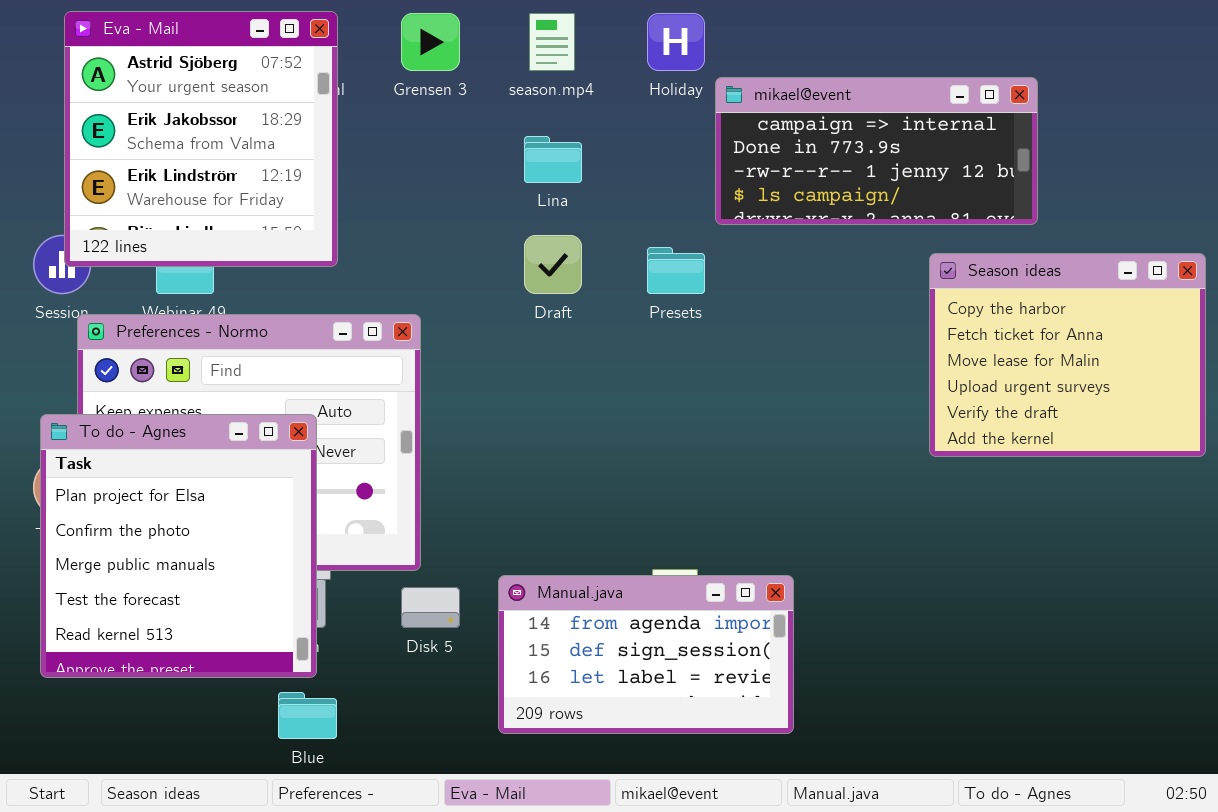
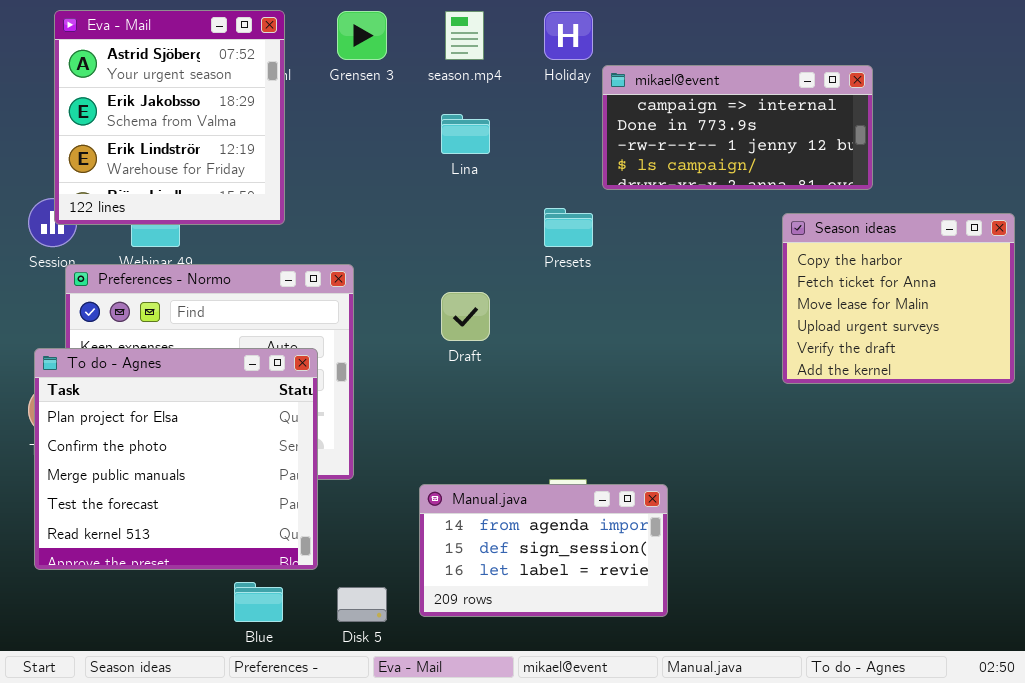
Draft: [524,235,582,294] -> [441,292,490,341], moved
To do - Agnes: [40,414,317,678] -> [34,348,318,570], resized
Disk 5: [401,587,460,628] -> [337,587,387,622], moved

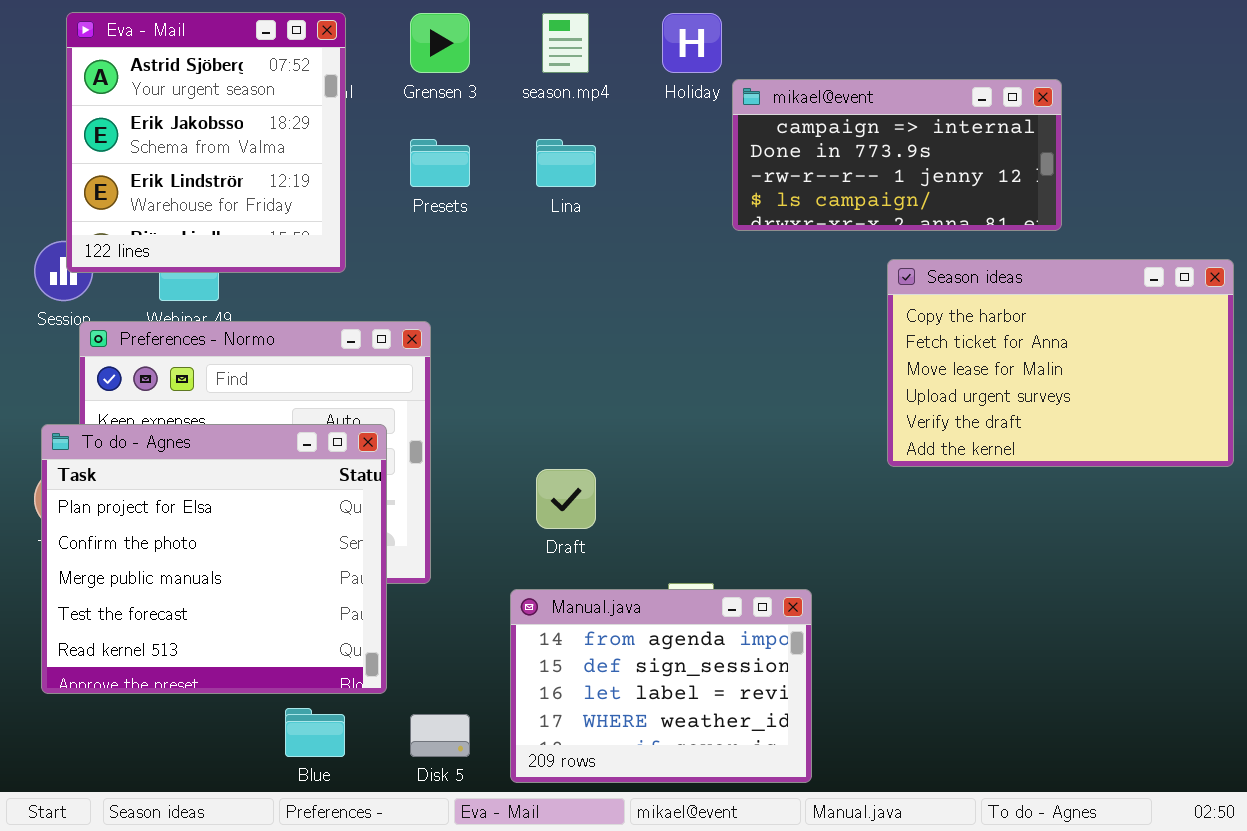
Presets: [544,208,593,247] -> [410,139,470,187], moved
Season ideas: [782,213,1015,384] -> [887,259,1234,467], resized
Draft: [441,292,490,341] -> [536,469,596,529], moved
Manual.java: [419,484,668,617] -> [510,589,812,783], resized

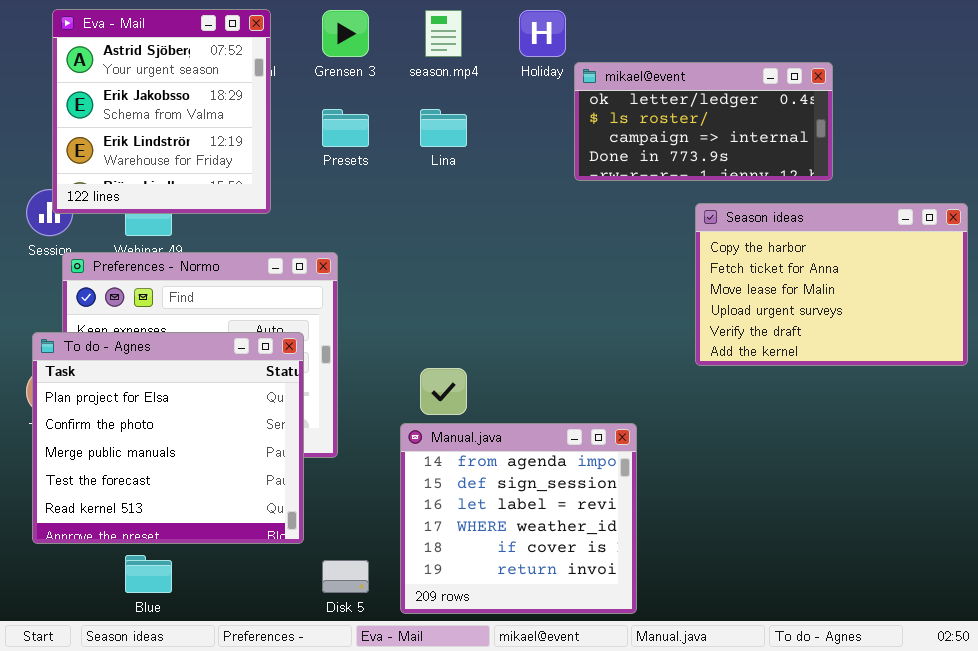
mikael@event: [732,79,1062,231] -> [574,62,833,181], scrolled up 2 rows
Manual.java: [510,589,812,783] -> [400,423,637,614], resized
Blue: [285,708,345,757] -> [125,555,172,593], moved

